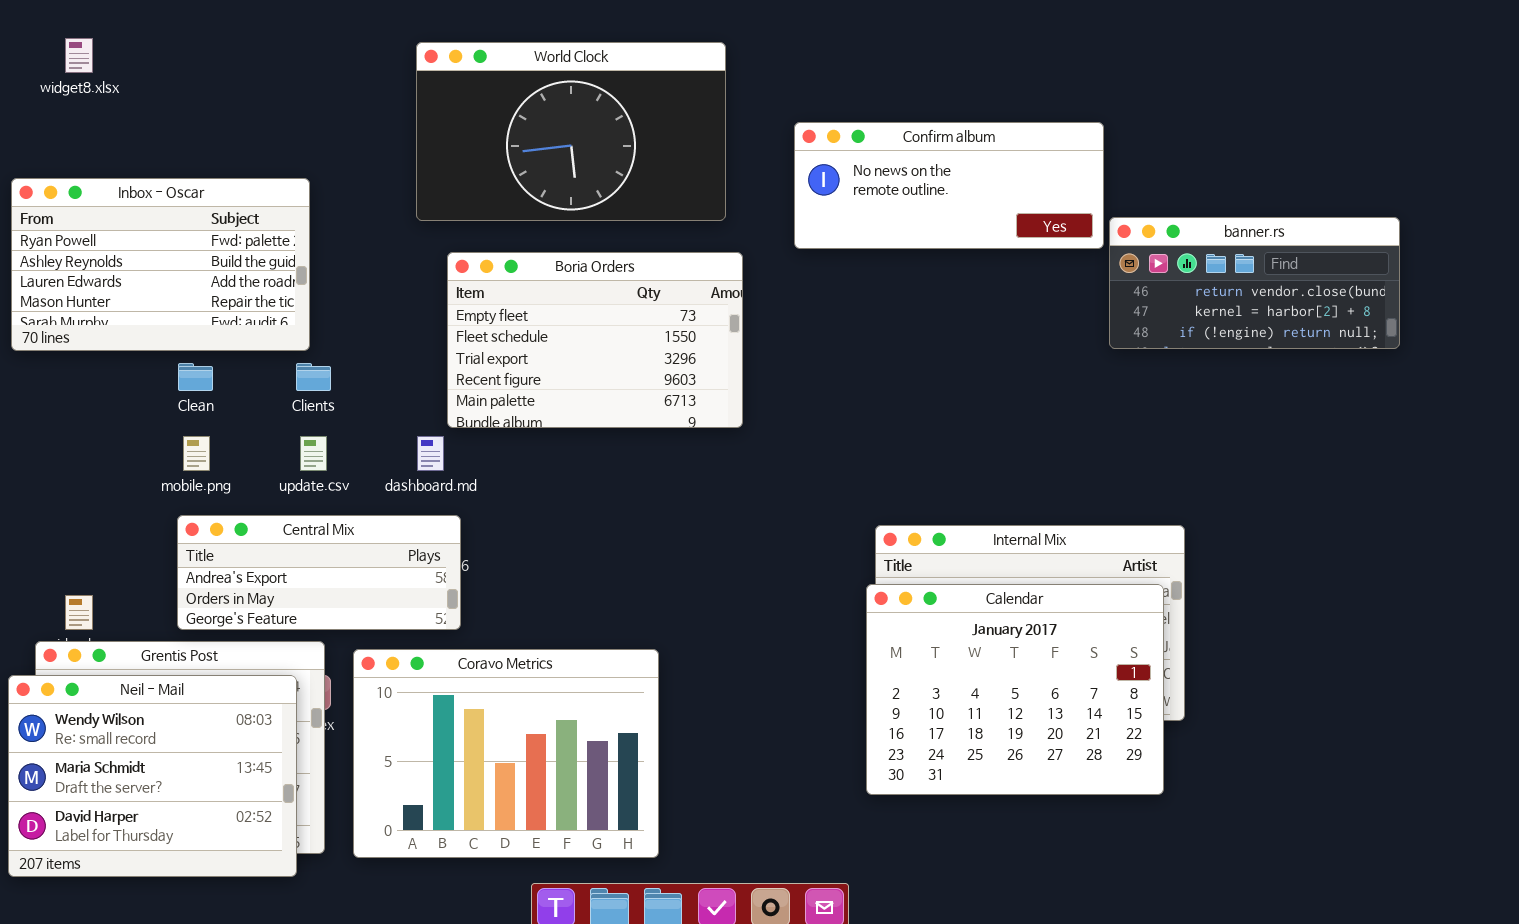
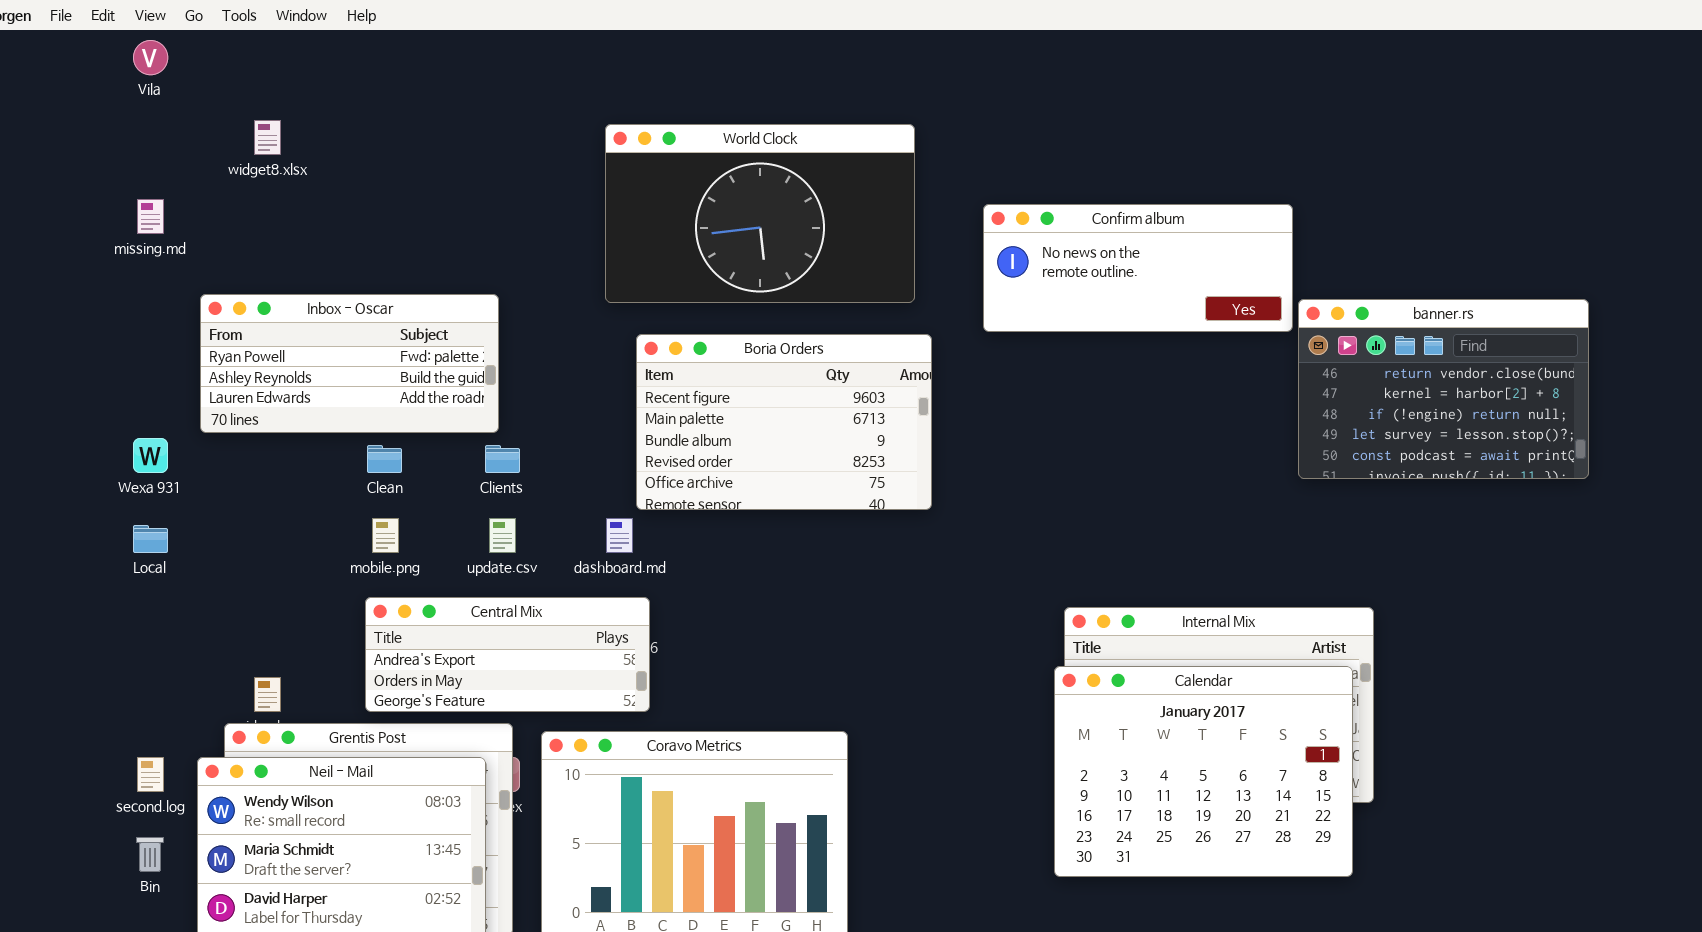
Inbox - Oscar: [11,178,310,351] -> [200,294,499,433], resized
banner.rs: [1109,217,1400,349] -> [1298,299,1589,479], resized
Boria Orders: [447,252,743,428] -> [636,334,932,510], scrolled down 3 rows

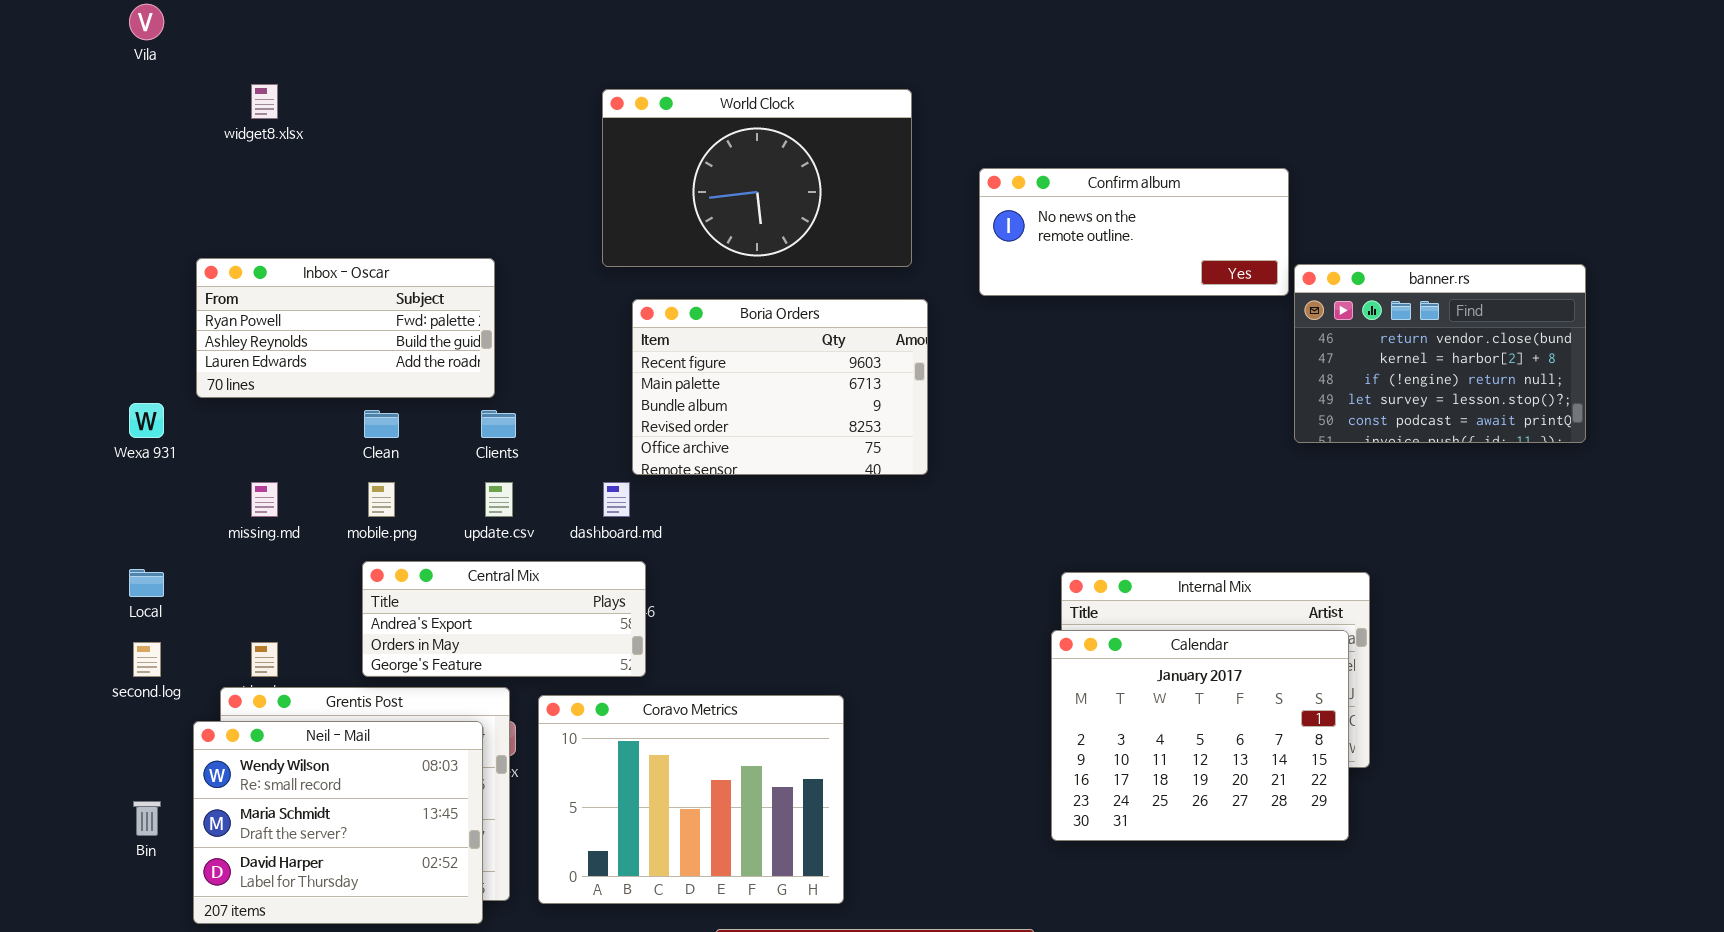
missing.md: [137,199,164,234] -> [251,482,278,517], moved
Local: [133,525,168,553] -> [129,569,164,597], moved
second.log: [137,757,164,792] -> [133,642,161,677], moved

